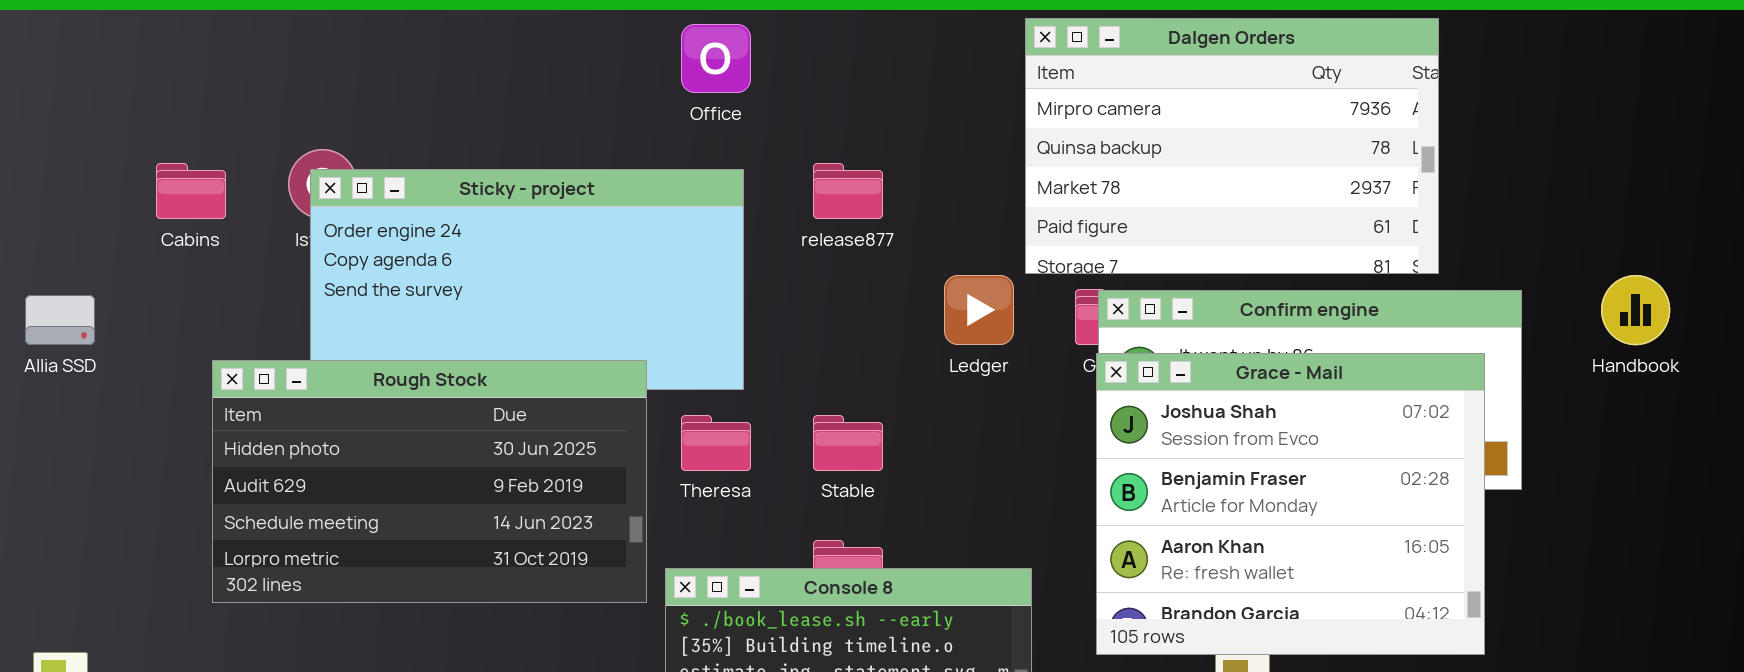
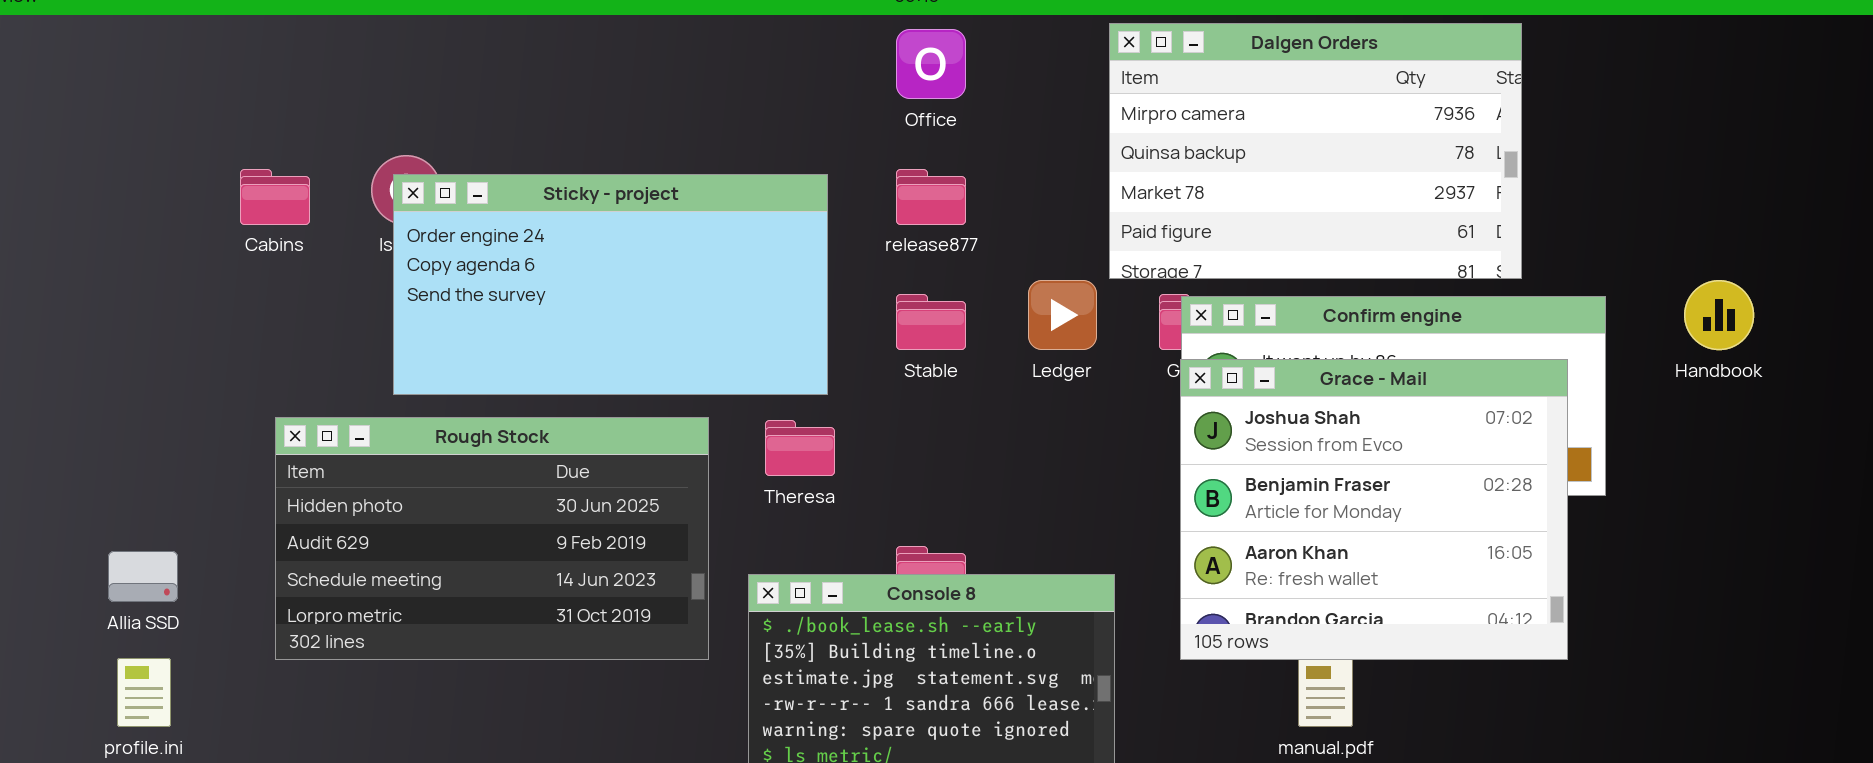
Office: [681,24,751,93] -> [896,29,966,99], moved
Allia SSD: [25,295,95,345] -> [108,551,178,602], moved
Rough Stock: [212,360,647,603] -> [275,417,709,660], moved
Stable: [813,415,883,471] -> [896,294,966,350], moved

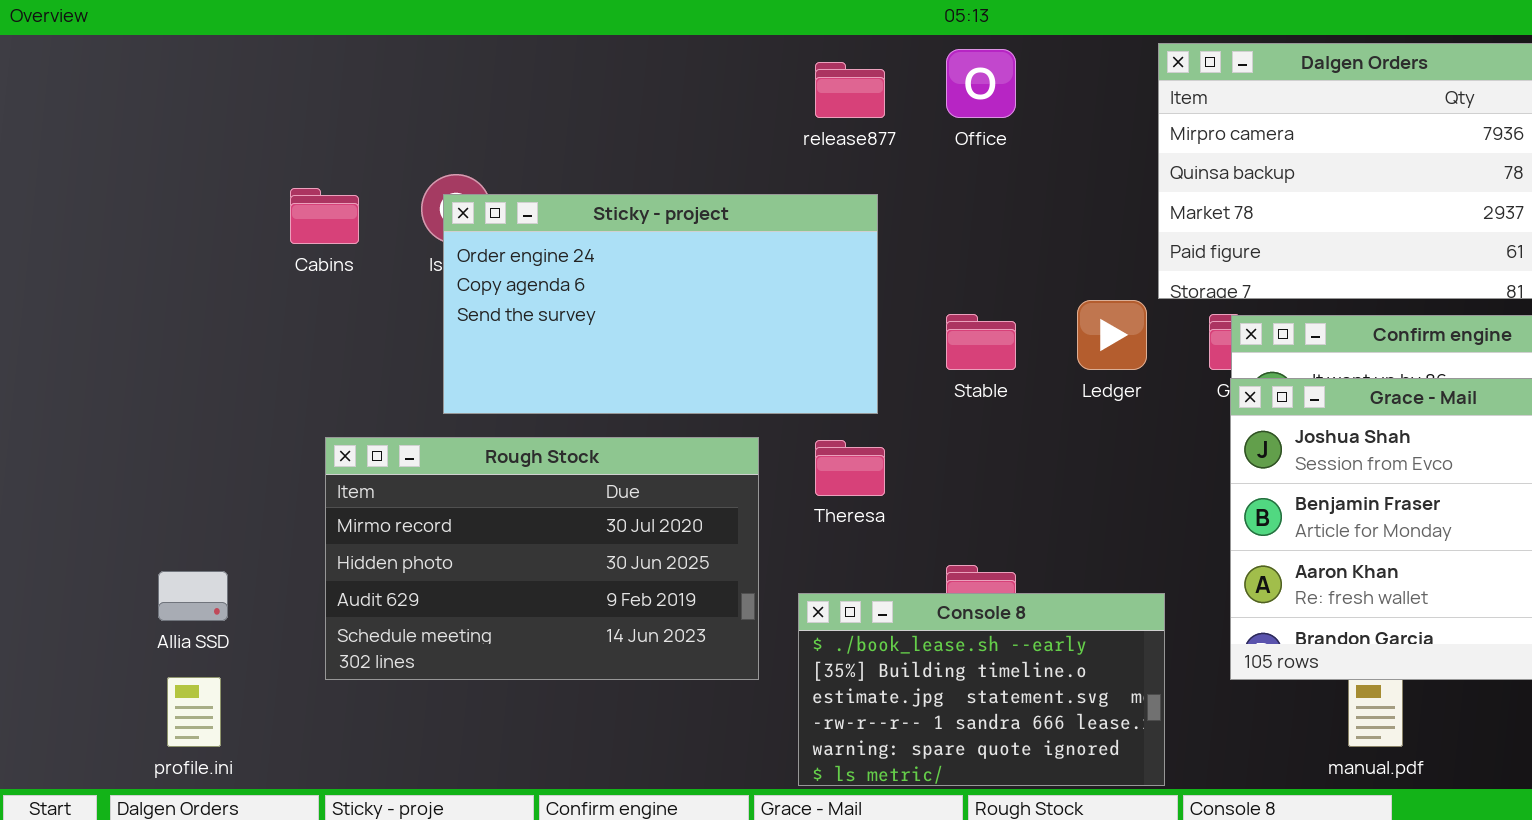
release877: [896,169,966,225] -> [815,62,885,118], moved
Rough Stock: [275,417,709,660] -> [325,437,759,680], scrolled up 1 row

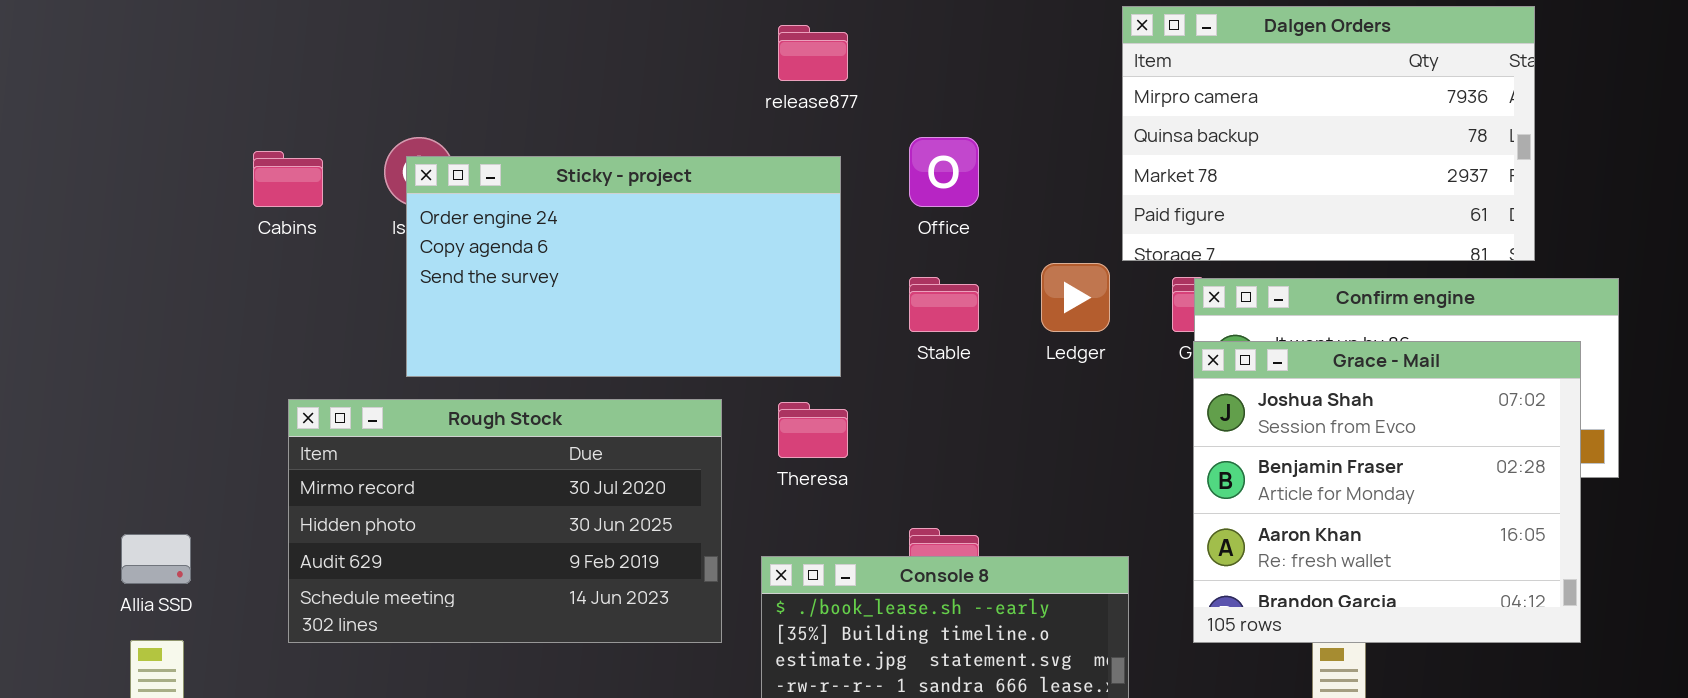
Office: [946,49,1016,118] -> [909,137,979,207], moved

